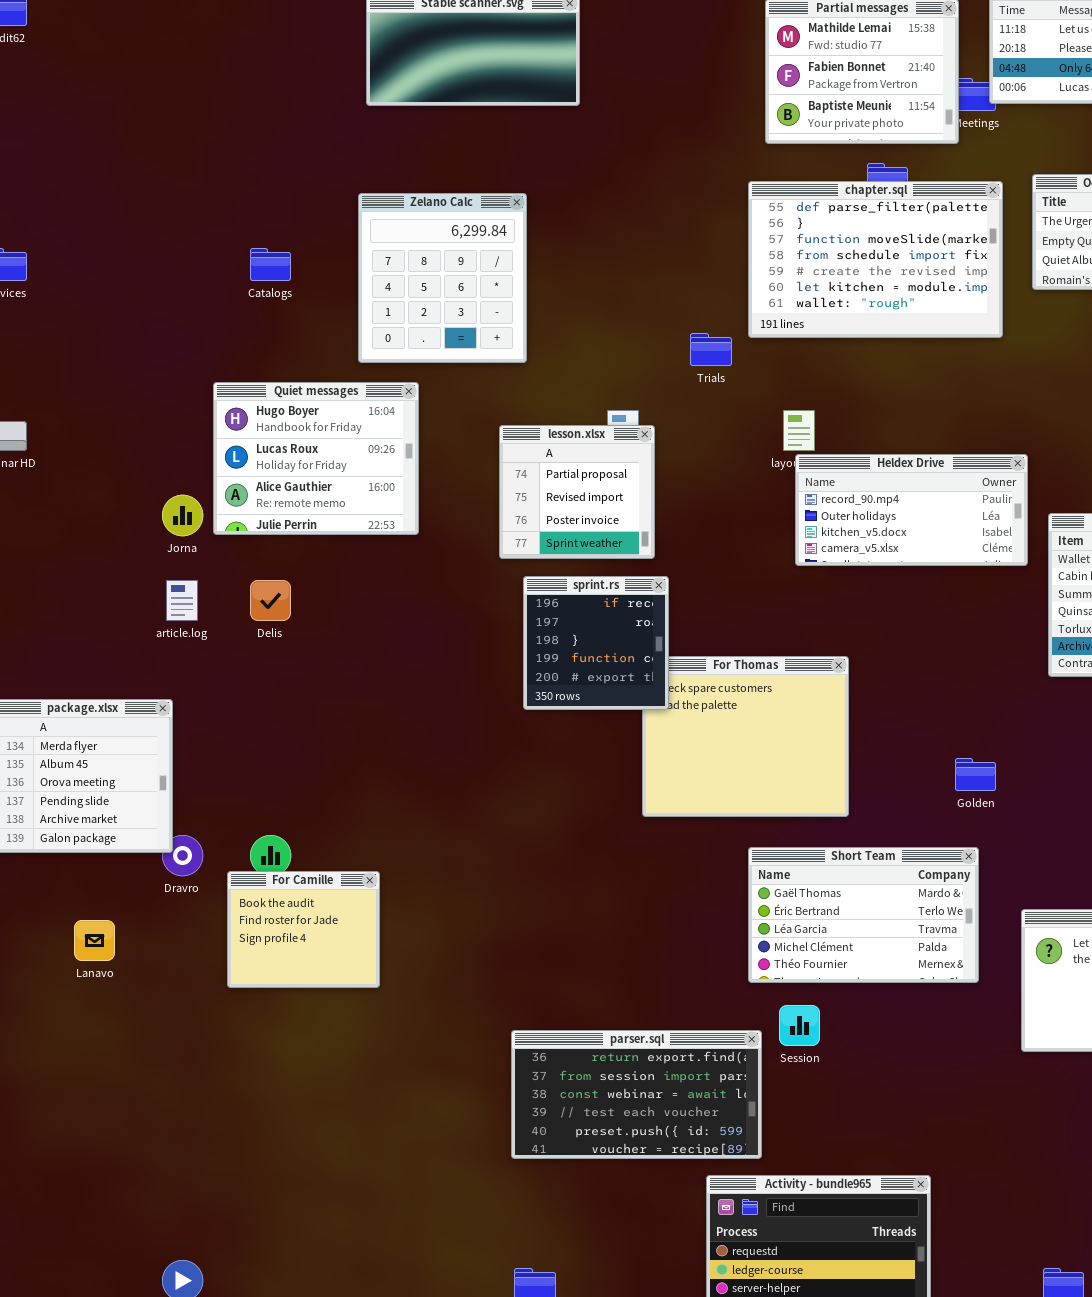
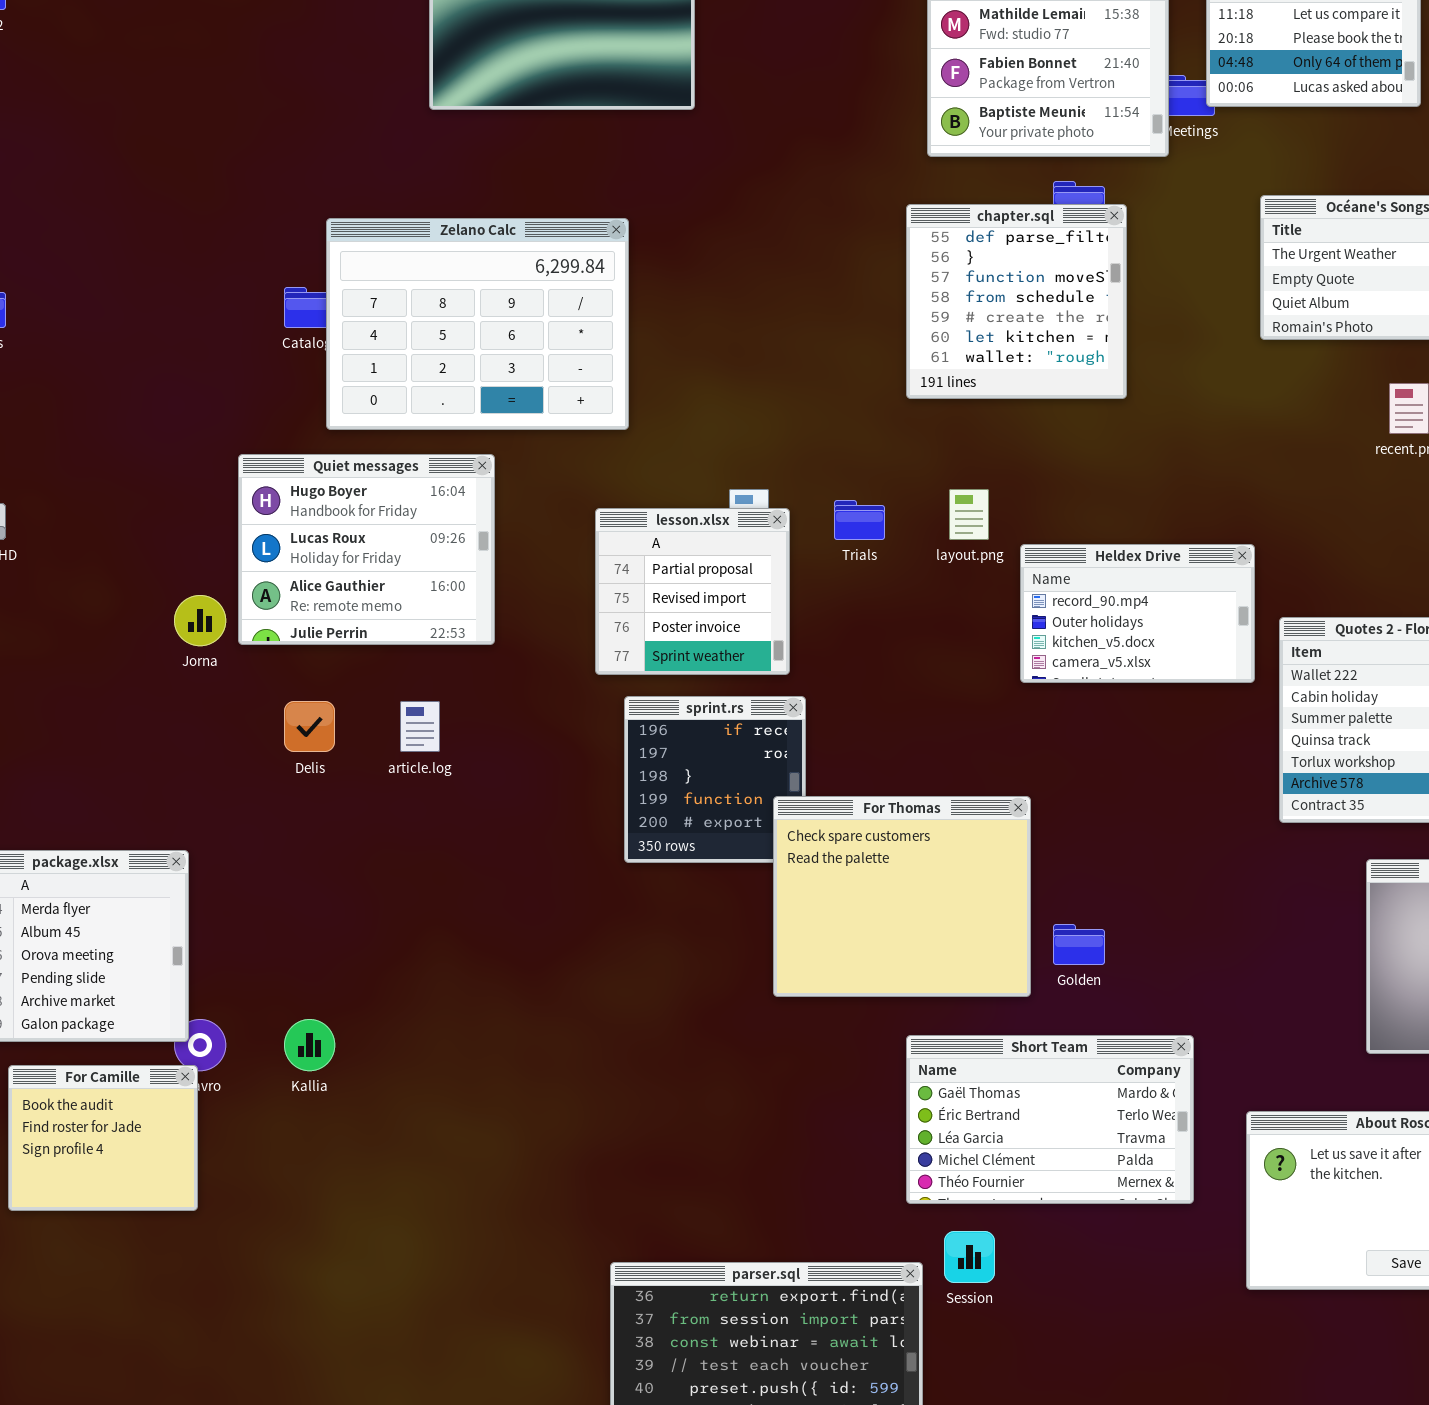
chapter.sql: [748,181,1003,338] -> [906,204,1127,399], resized
Zelano Calc: [358,193,527,363] -> [326,218,629,430], resized
Trials: [690,333,732,366] -> [834,500,885,540], moved
Heldex Drive: [795,454,1028,566] -> [1020,544,1255,683], resized
article.log: [166,580,198,621] -> [400,701,440,752], moved
For Thomas: [642,656,849,817] -> [773,796,1031,997], raised
Golden: [955,758,996,791] -> [1053,924,1105,965], moved
For Camille: [227,871,380,988] -> [8,1065,198,1211], moved

